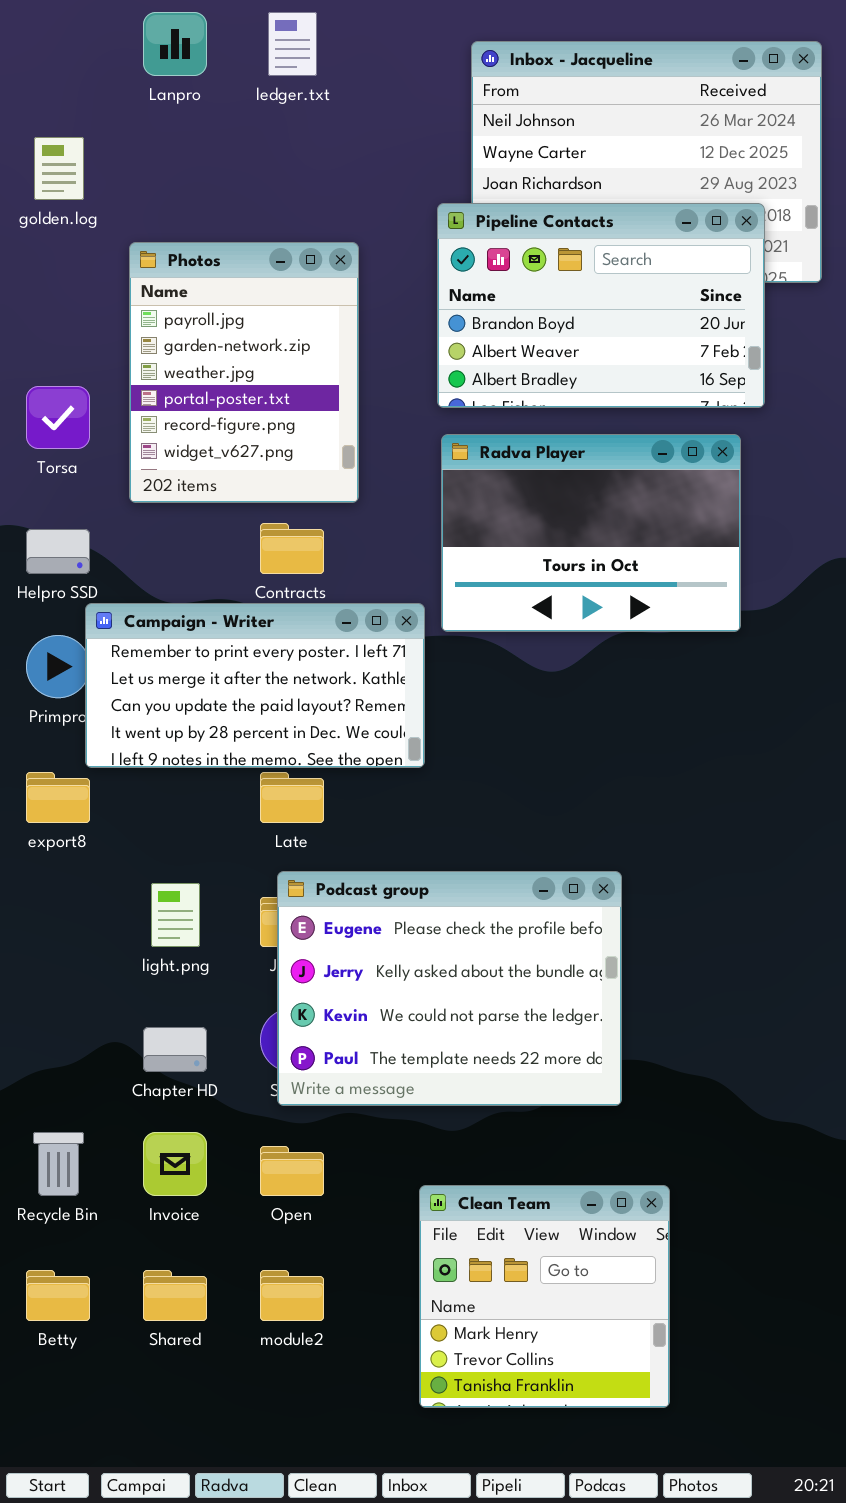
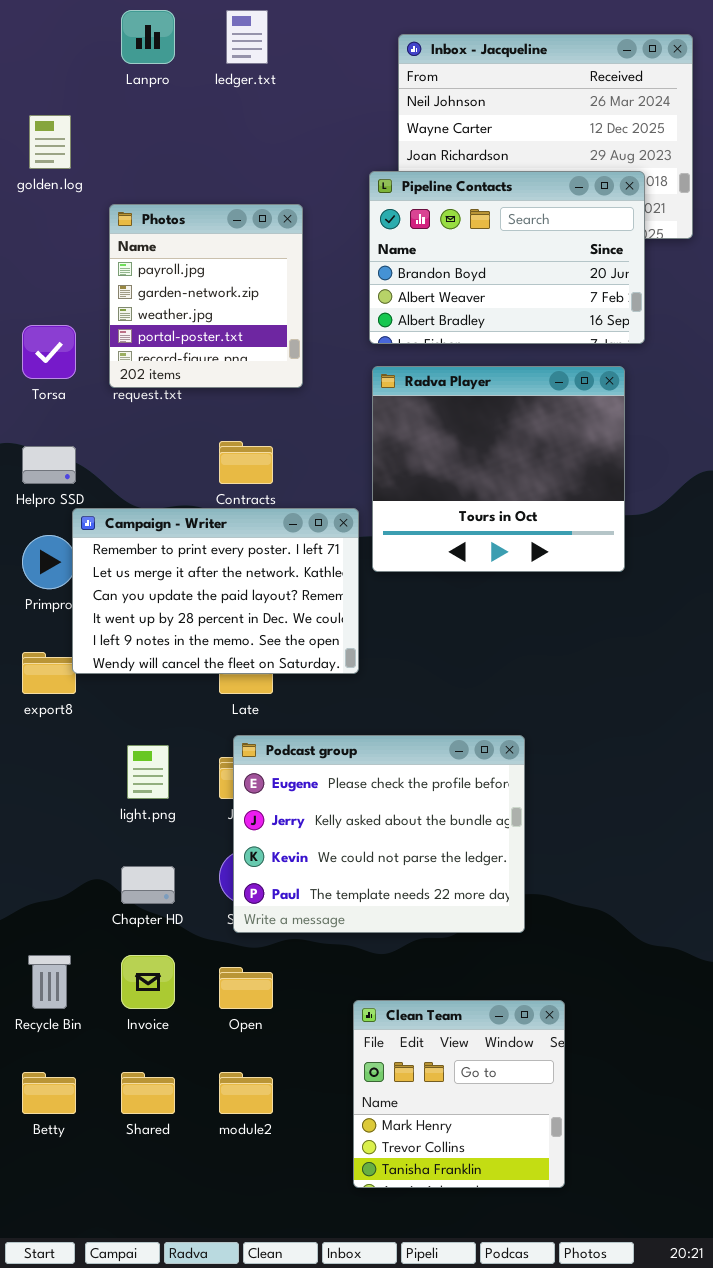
Photos: [129,242,359,503] -> [109,204,303,388], resized
Radva Player: [441,434,741,632] -> [372,366,625,572], resized
Campaign - Writer: [85,603,425,768] -> [72,508,359,674], resized

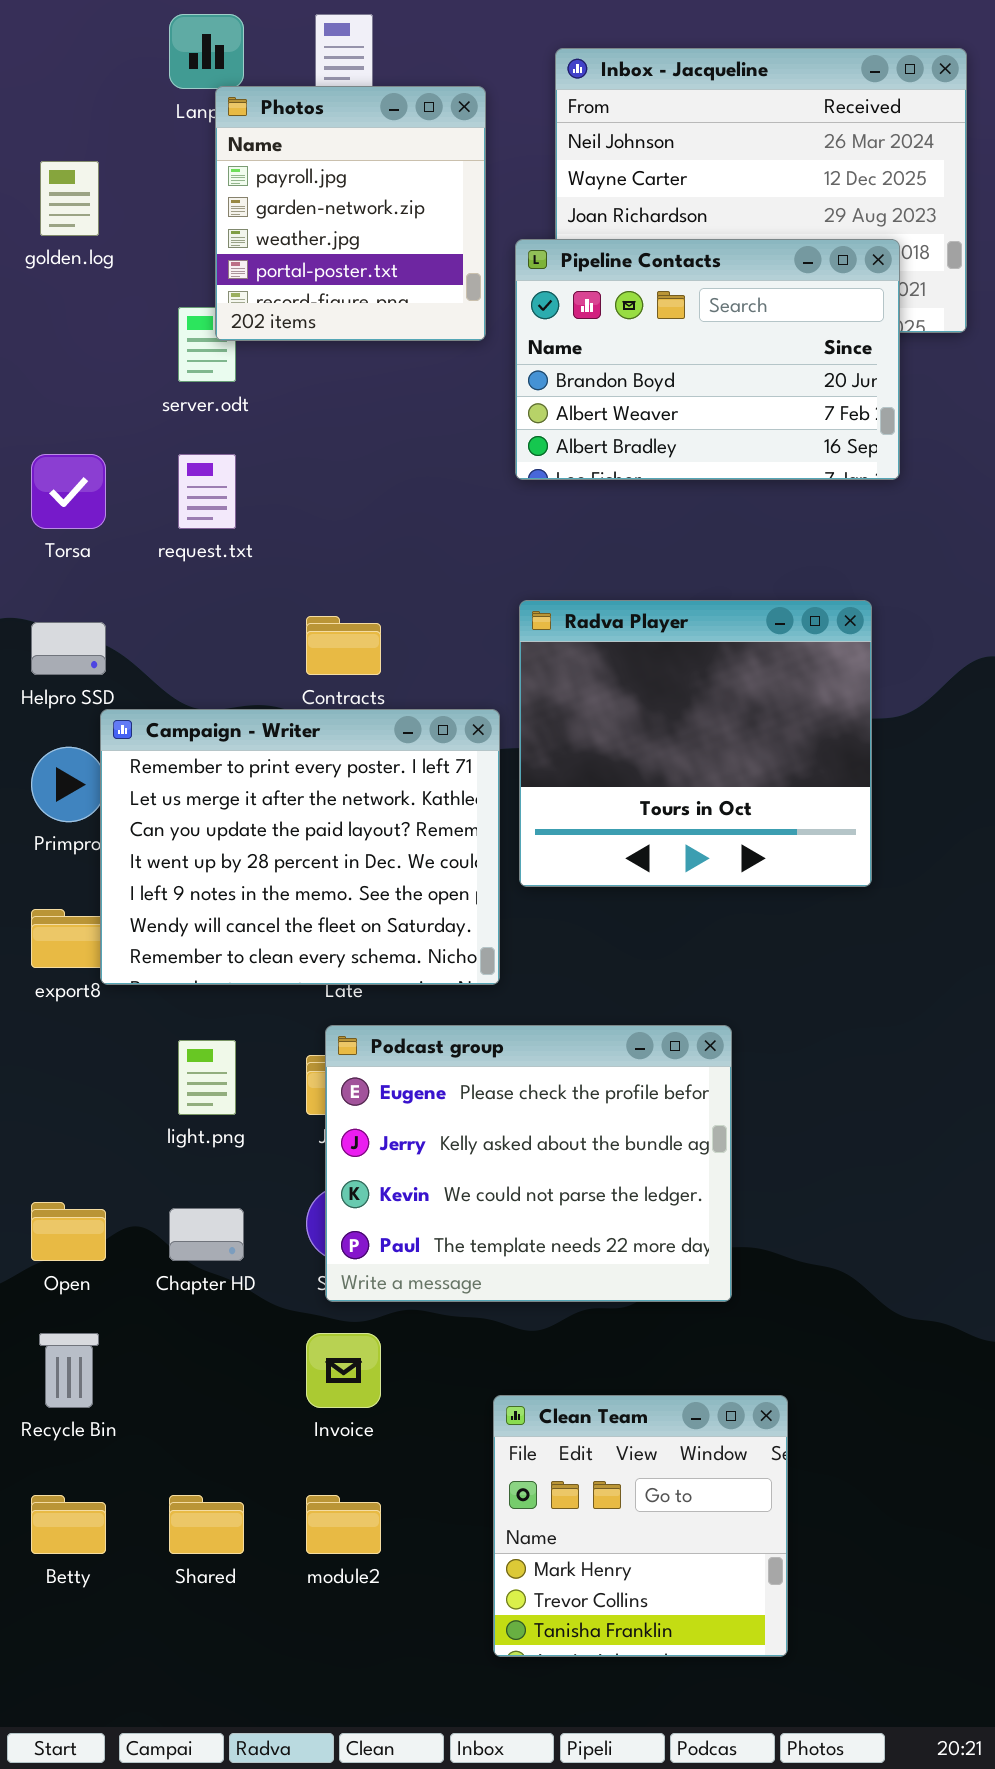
Photos: [109,204,303,388] -> [215,86,486,341], moved
Radva Player: [372,366,625,572] -> [519,600,872,887], moved
Campaign - Writer: [72,508,359,674] -> [100,709,500,985], resized
Invoice: [121,955,175,1009] -> [306,1333,381,1408], moved
Open: [219,967,273,1009] -> [31,1202,106,1261], moved

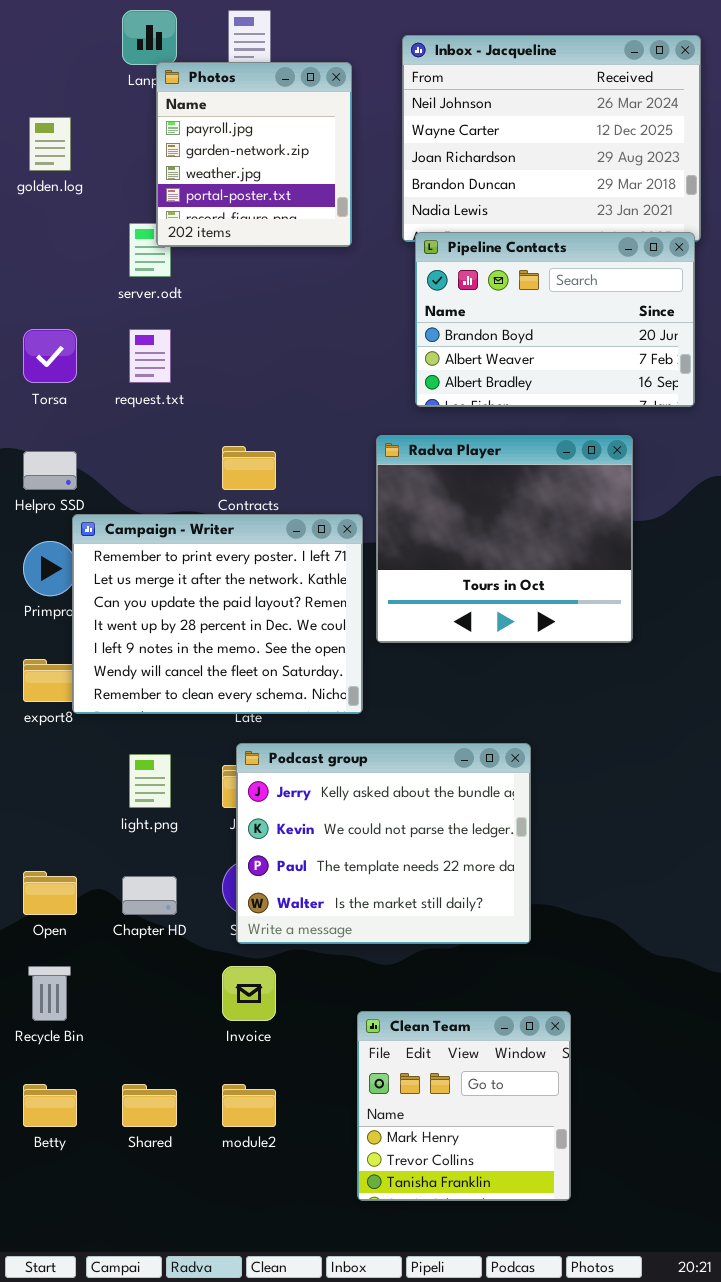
Pipeline Contacts: [515,239,900,480] -> [415,232,695,407], moved
Podcast group: [325,1025,732,1302] -> [236,743,531,944], scrolled down 1 row

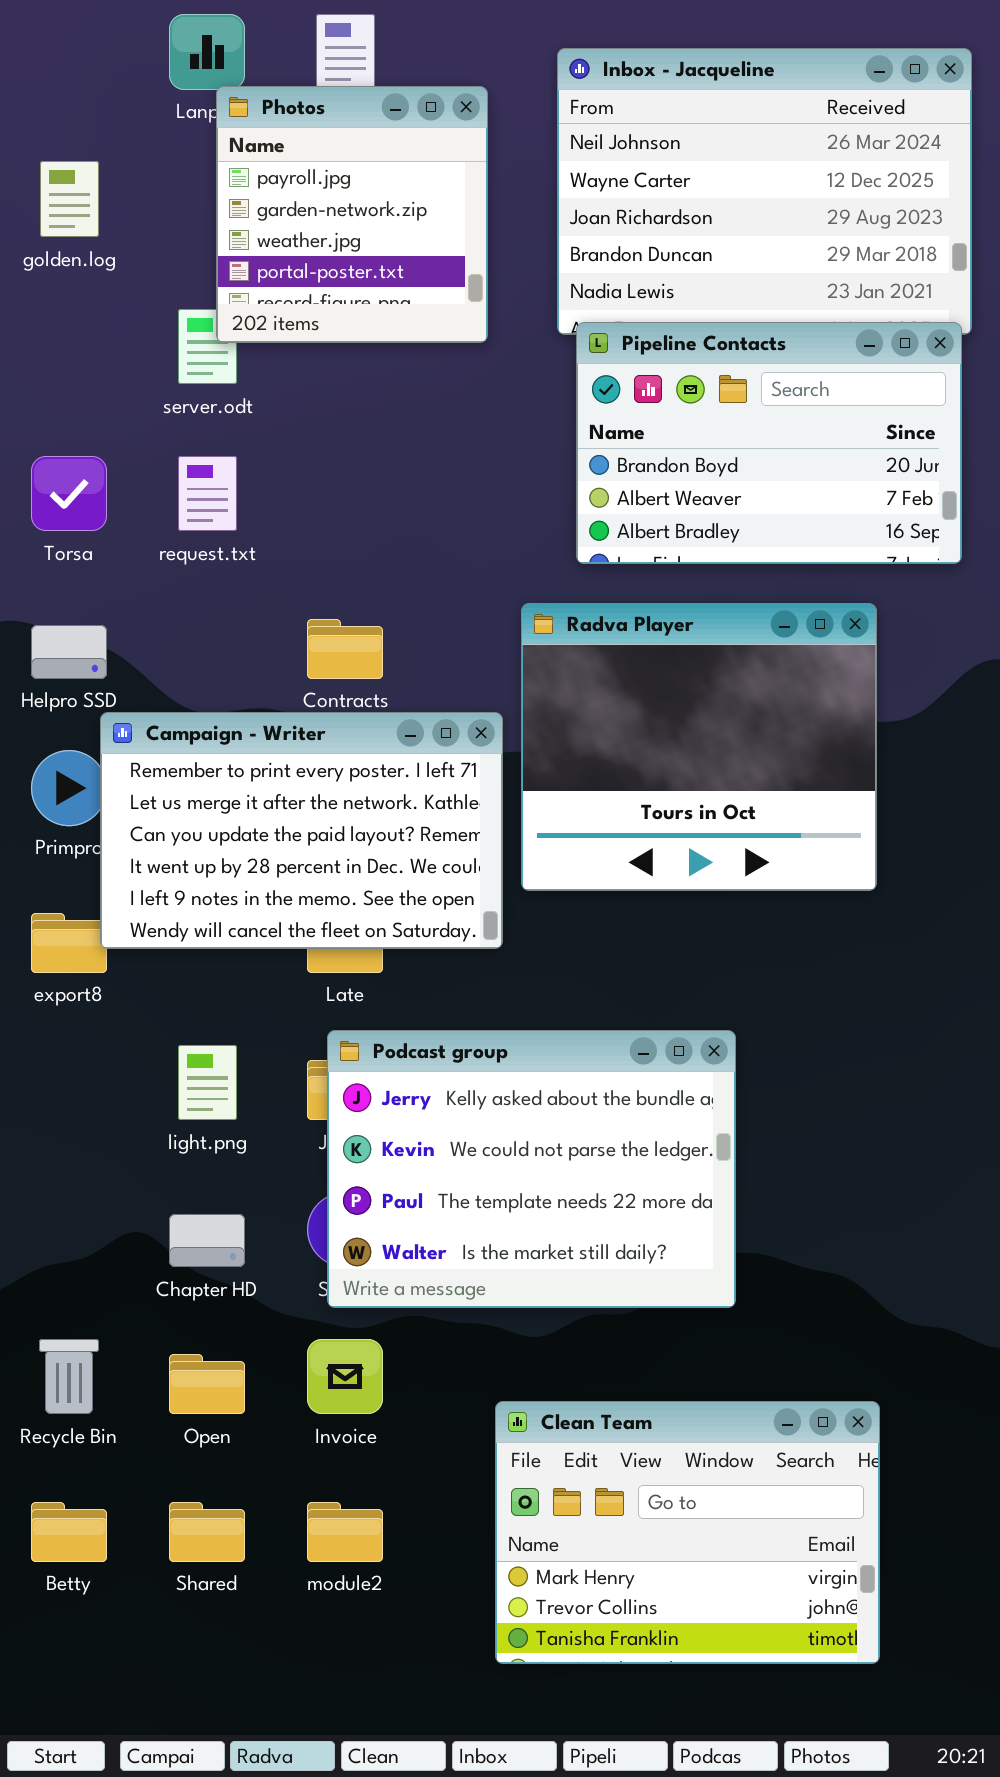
Campaign - Writer: [72,514,363,714] -> [100,712,503,949], resized
Open: [23,871,77,915] -> [169,1354,245,1414], moved
Clean Team: [357,1011,571,1201] -> [495,1401,880,1664], resized

